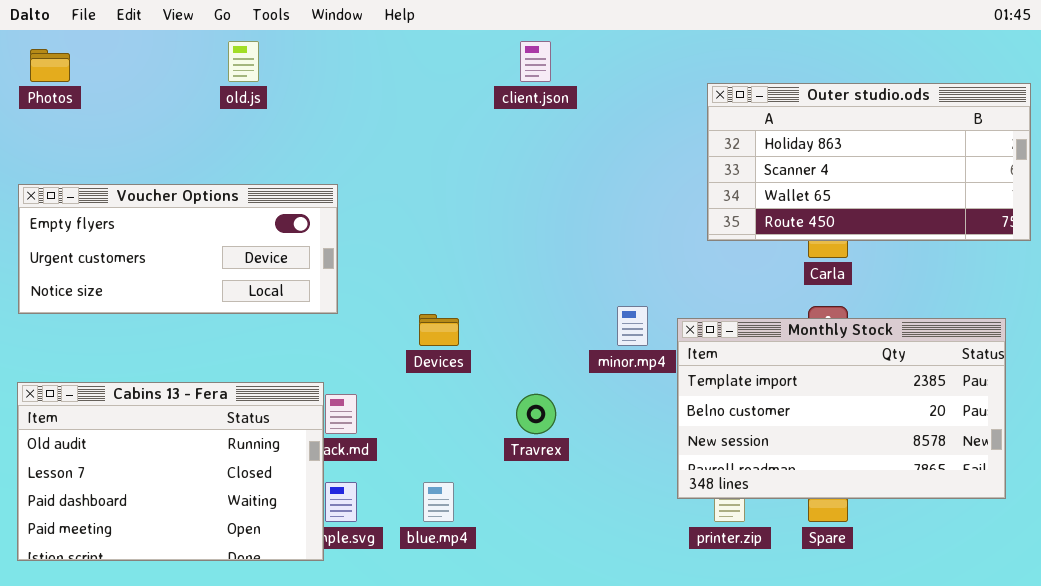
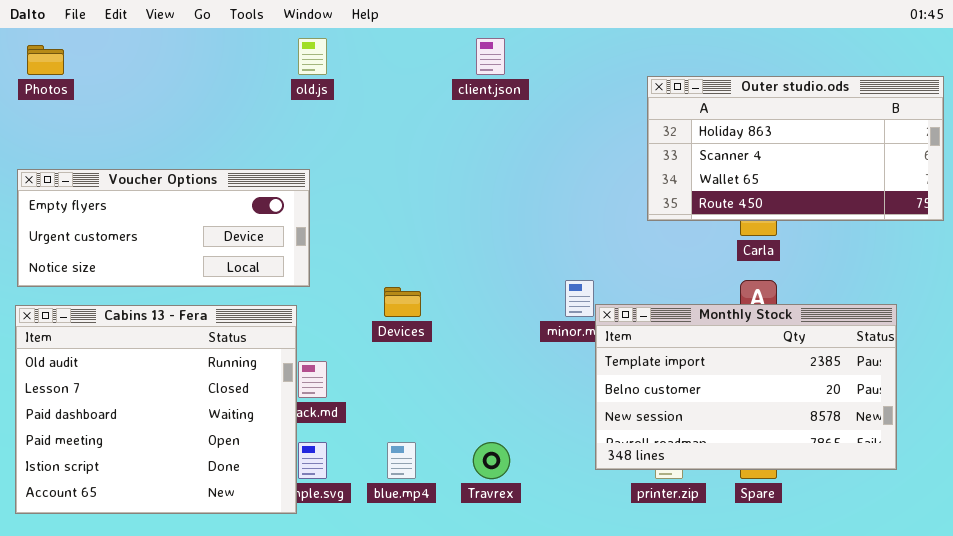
old.js: [228,41,259,82] -> [298,38,327,75], moved
Monthly Stock: [677,318,1006,499] -> [595,304,897,470], moved
Cabins 13 - Fera: [17,382,324,561] -> [15,305,297,514], resized
Travrex: [516,394,556,434] -> [473,442,510,479], moved

